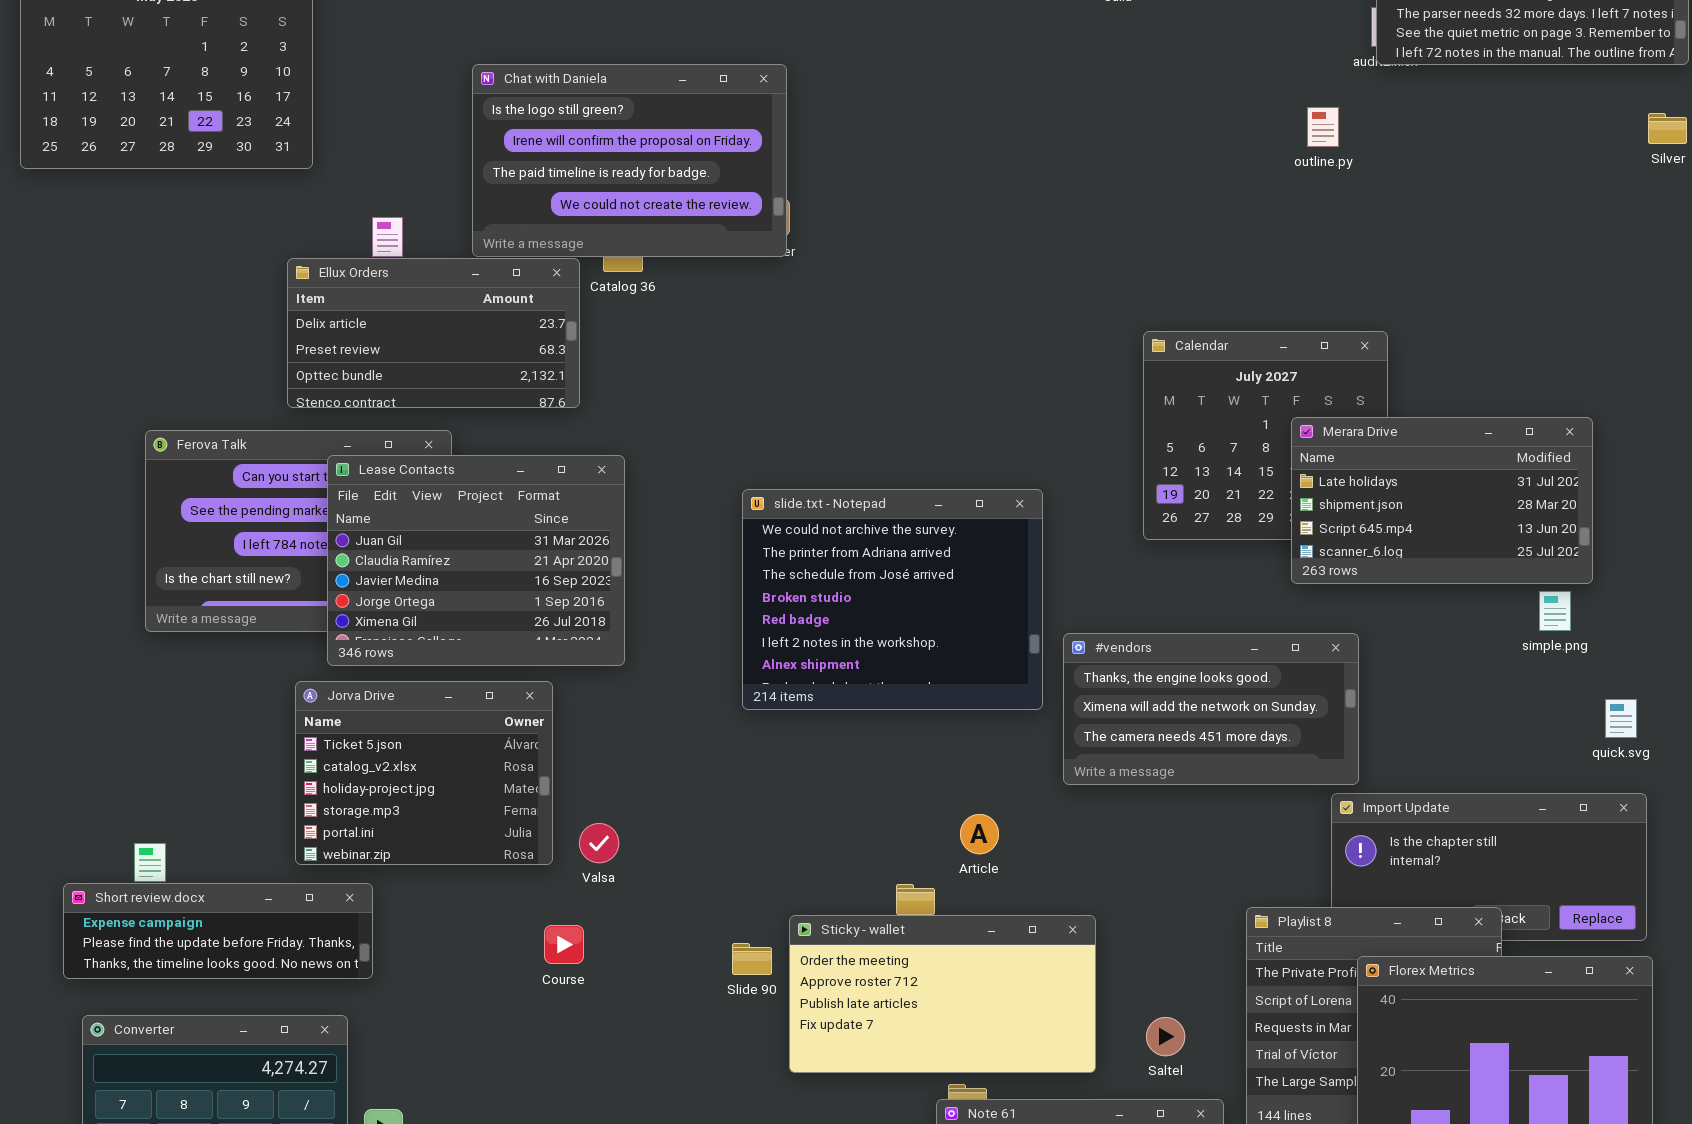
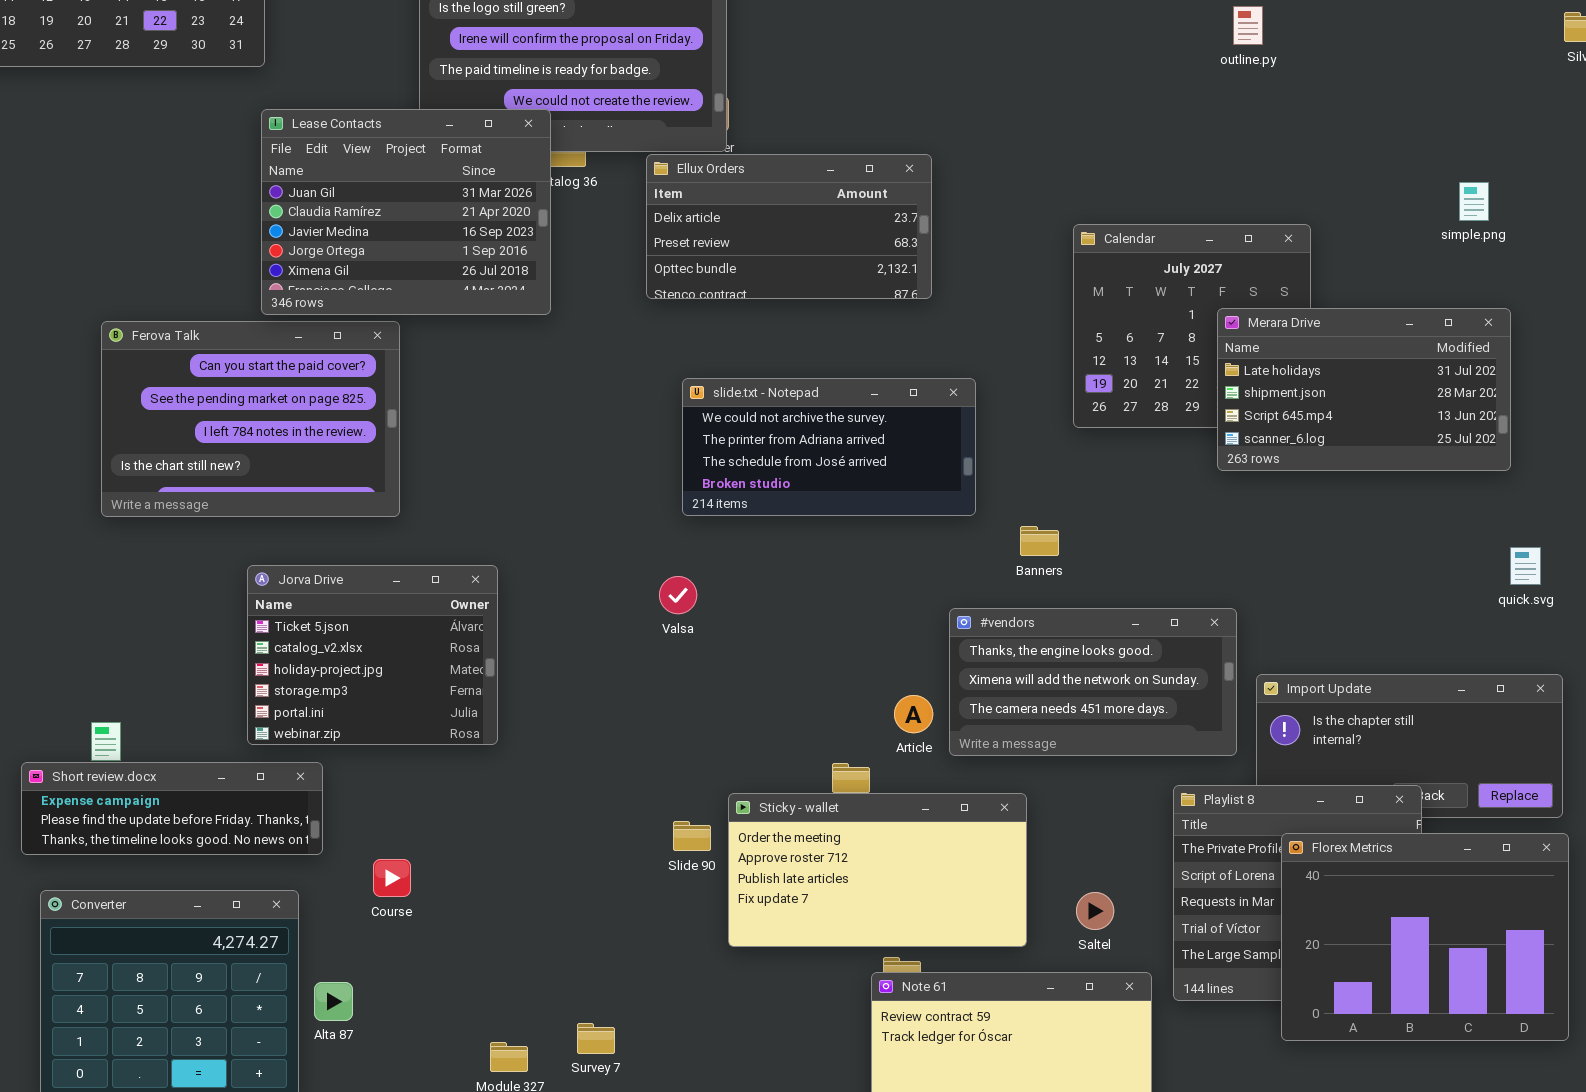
Ellux Orders: [287,258,580,408] -> [646,154,932,299], moved
Lease Contacts: [327,455,625,666] -> [261,109,551,315], moved
slide.txt - Notepad: [742,489,1043,710] -> [682,378,976,516], resized
simple.png: [1539,591,1571,631] -> [1459,182,1489,221], moved
#vendors: [1063,633,1359,785] -> [949,608,1237,756], moved
quick.svg: [1605,699,1637,738] -> [1510,547,1541,585], moved
Valsa: [579,823,619,863] -> [659,576,697,614], moved
Course: [544,925,584,964] -> [373,859,411,897], moved

